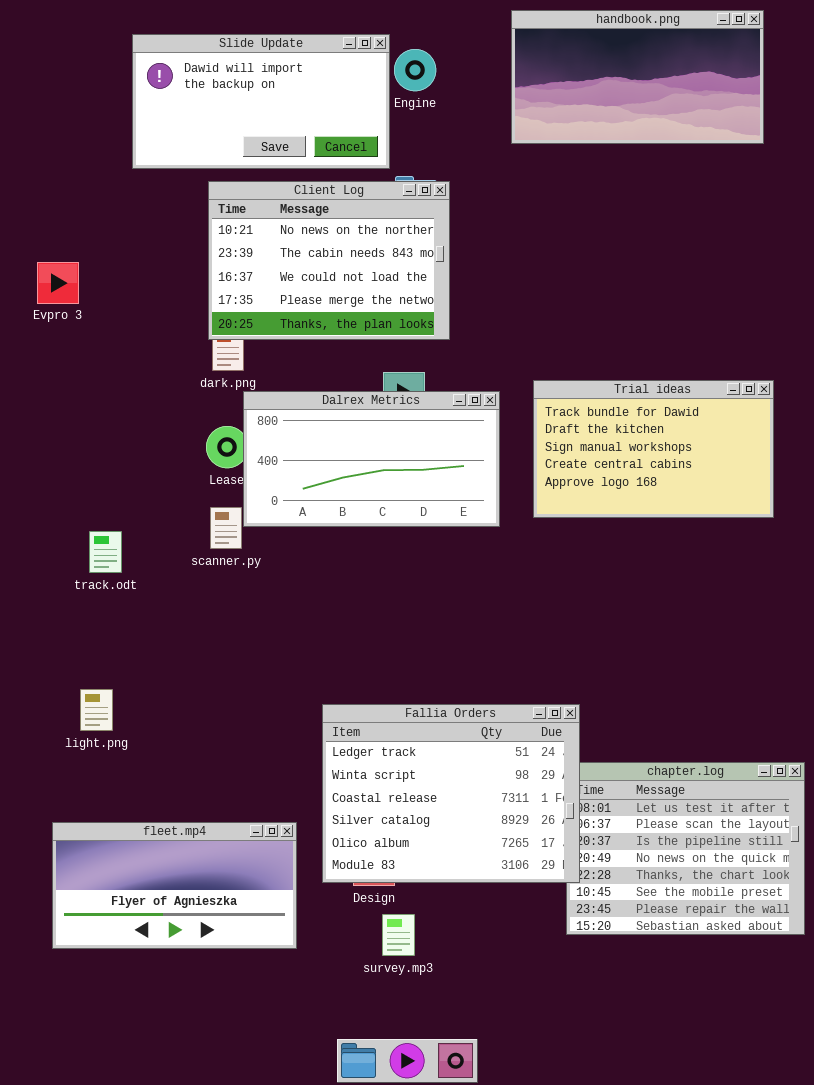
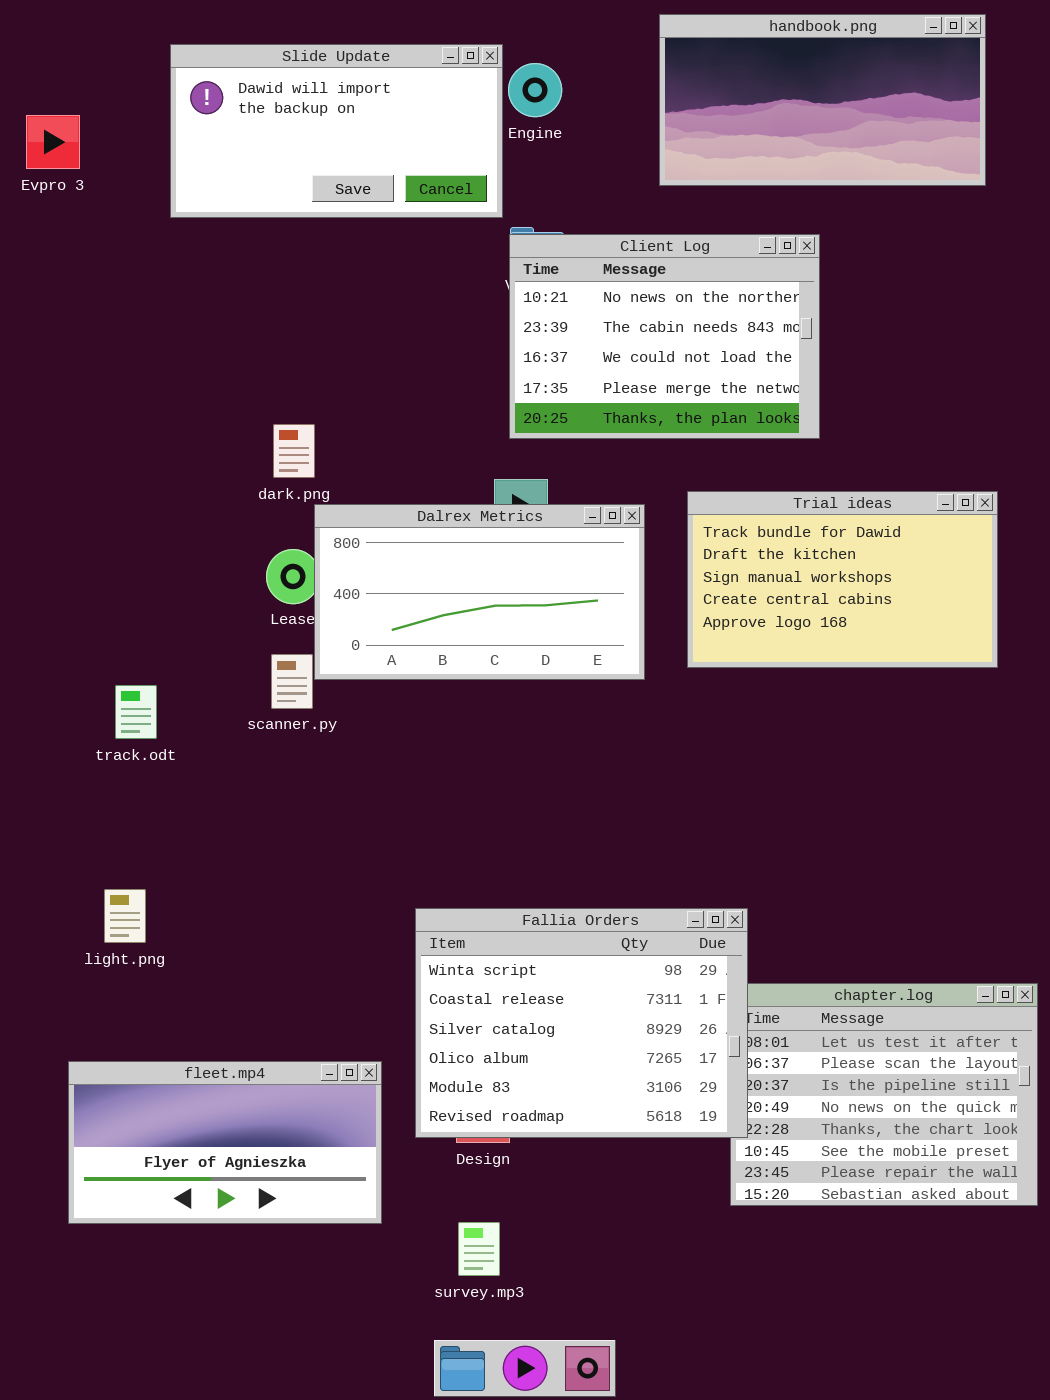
Client Log: [208,181,450,340] -> [509,234,820,439], moved
Evpro 3: [37,262,79,304] -> [26,115,80,169], moved
Fallia Orders: [322,704,580,883] -> [415,908,748,1138], scrolled down 1 row
survey.mp3: [382,914,415,956] -> [458,1222,500,1276], moved

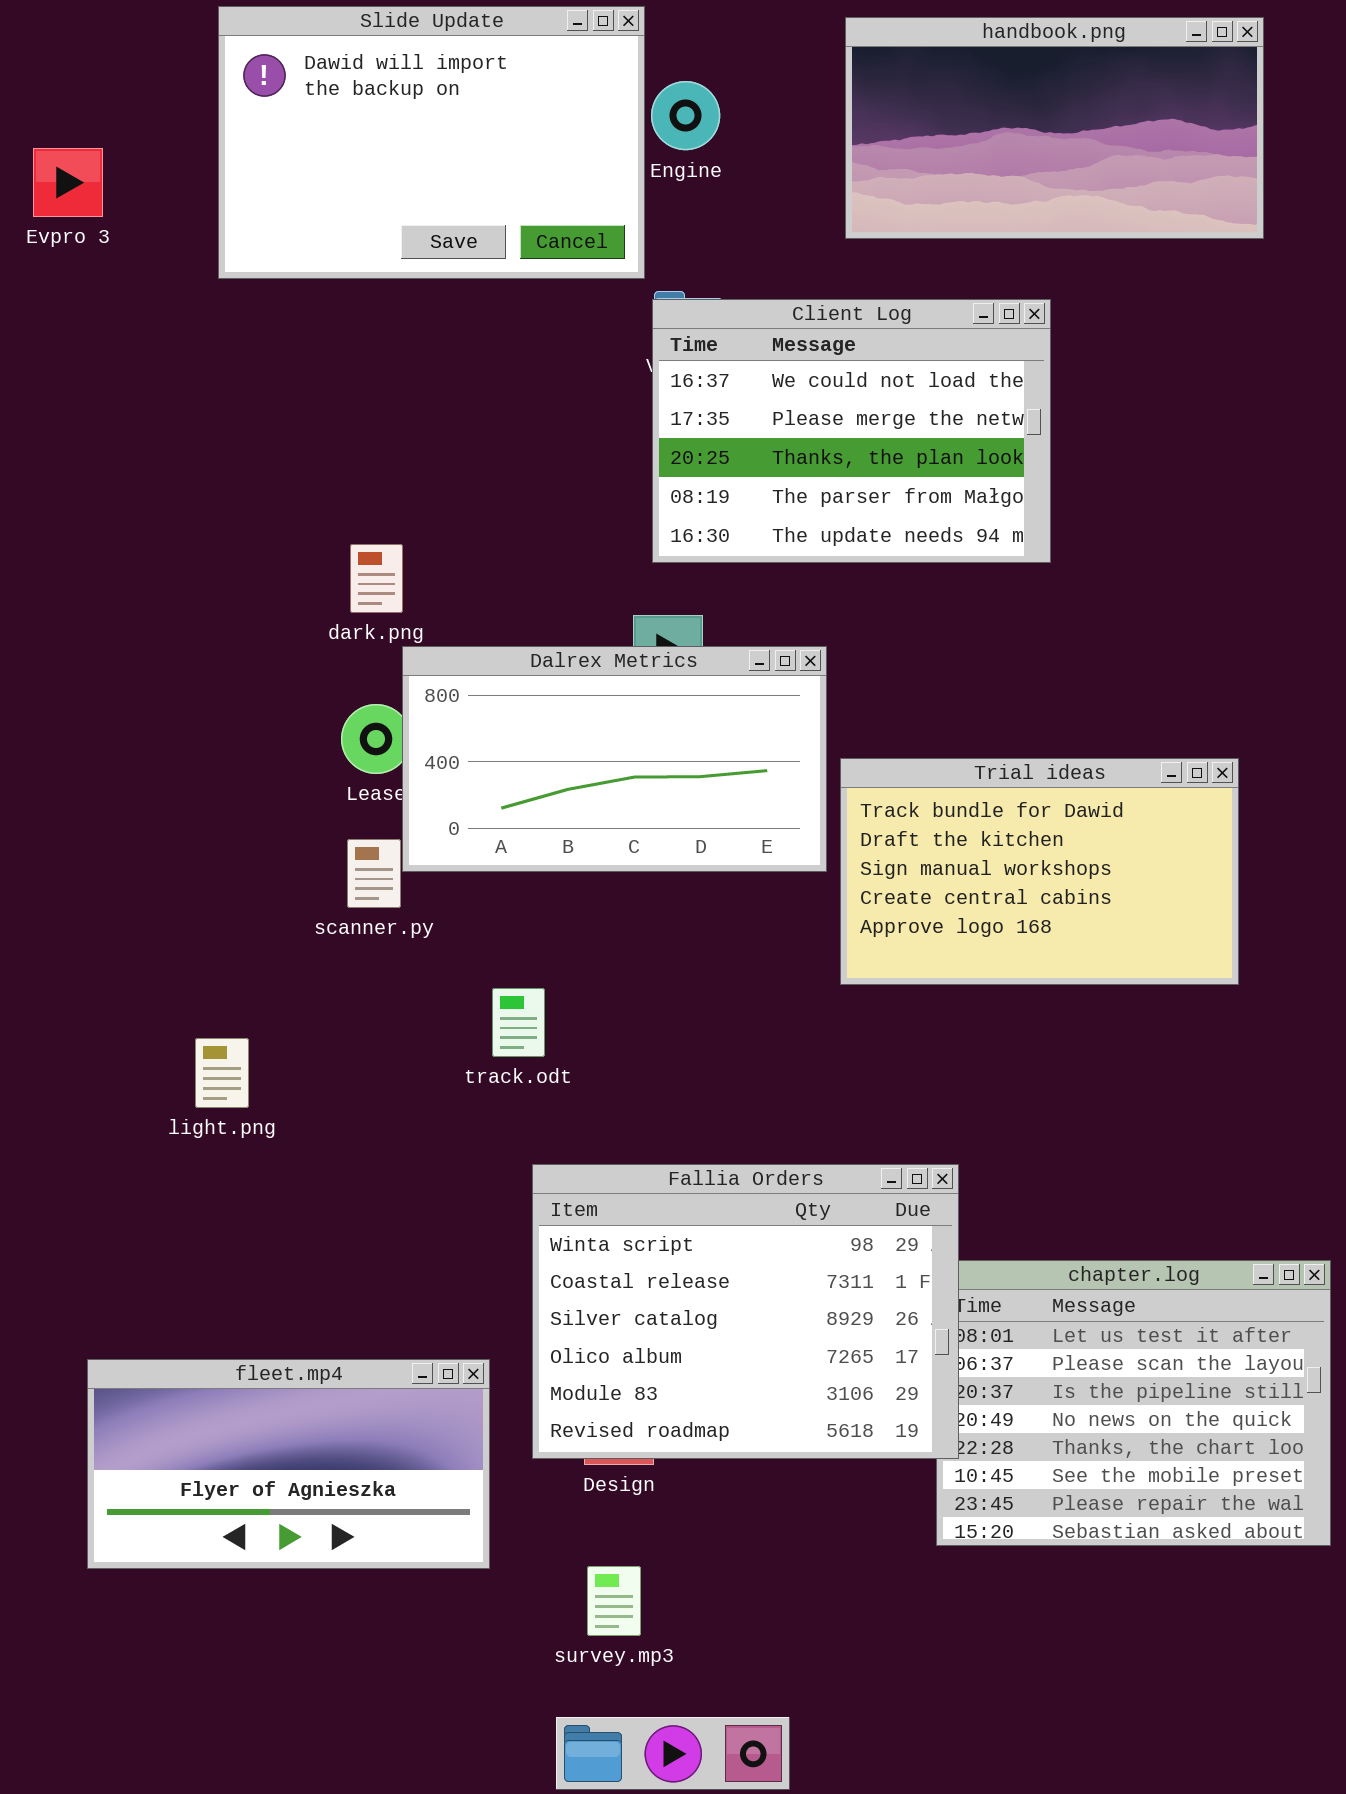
Slide Update: [170,44,503,218] -> [218,6,645,279], resized
Client Log: [509,234,820,439] -> [652,299,1051,563], scrolled down 2 rows
Trial ideas: [687,491,998,668] -> [840,758,1239,985], moved
track.odt: [115,685,157,739] -> [492,988,545,1057], moved
light.png: [104,889,146,943] -> [195,1038,249,1108], moved

